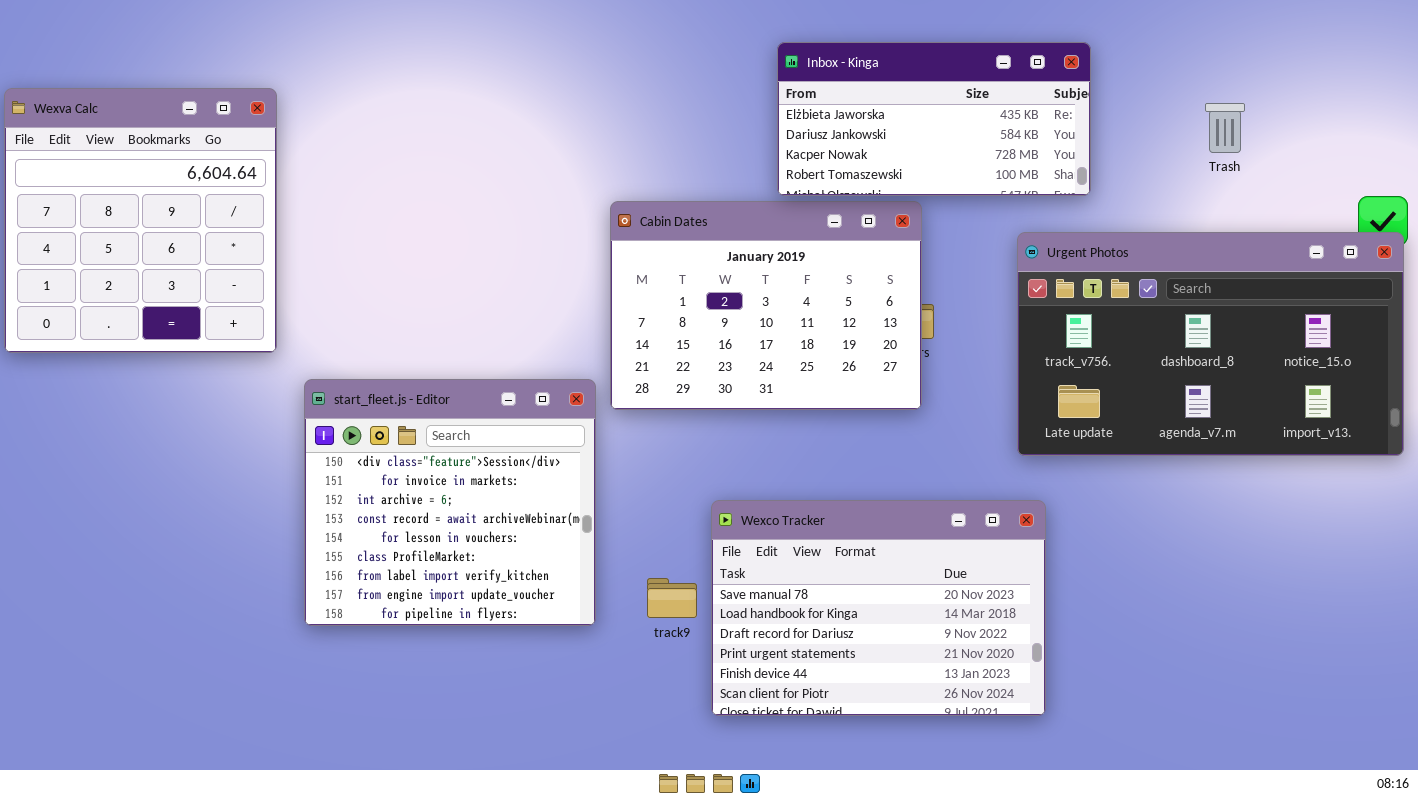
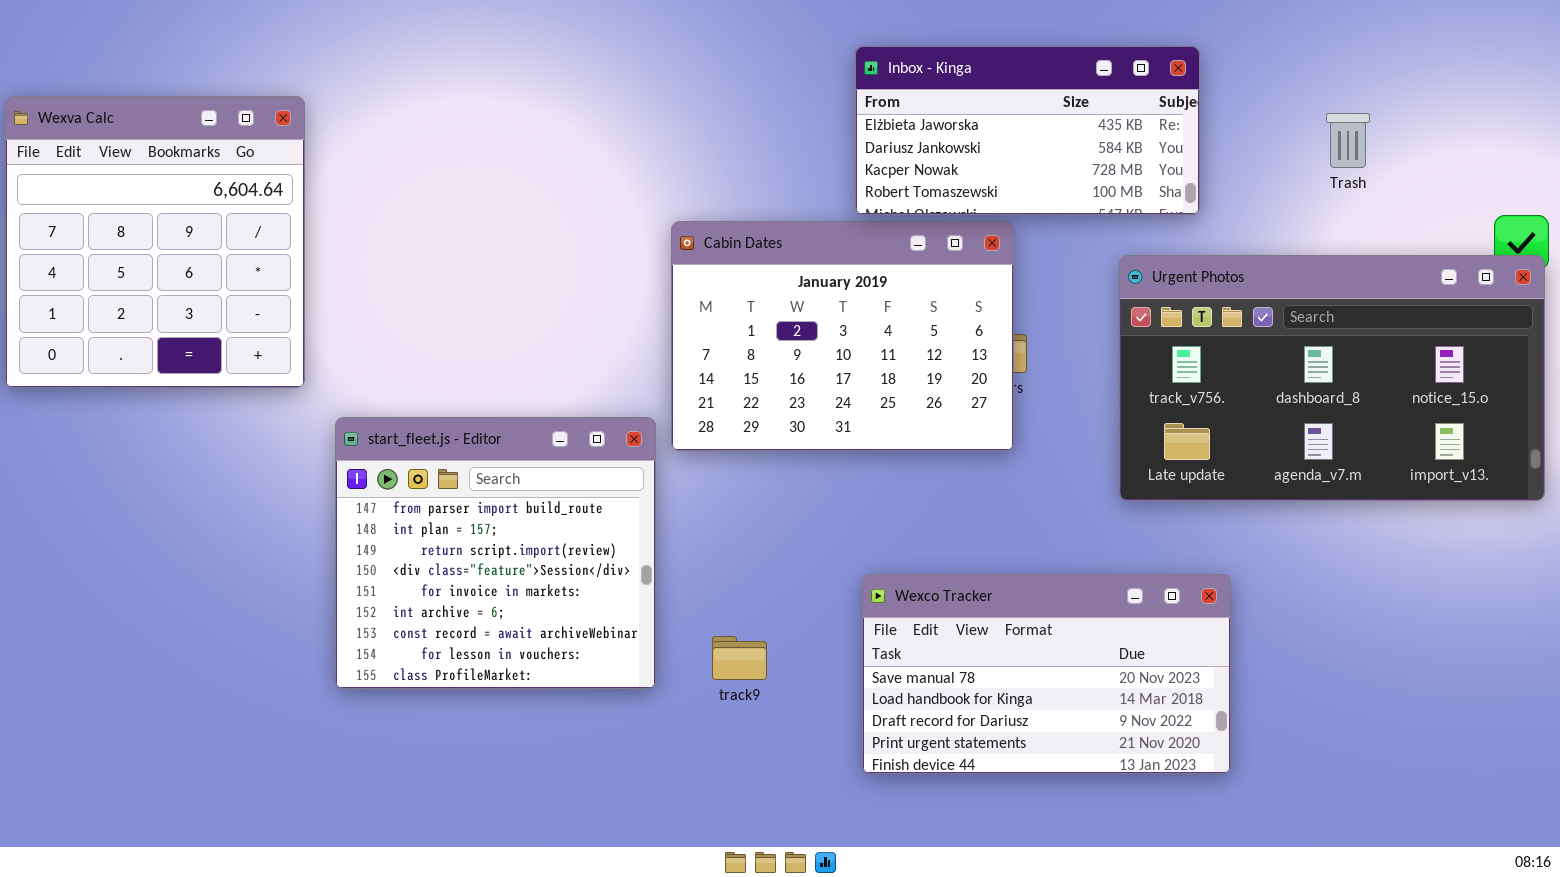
start_fleet.js - Editor: [304,379,596,626] -> [335,417,656,689], scrolled up 3 rows
Wexco Tracker: [711,500,1046,716] -> [862,574,1231,774], moved, resized

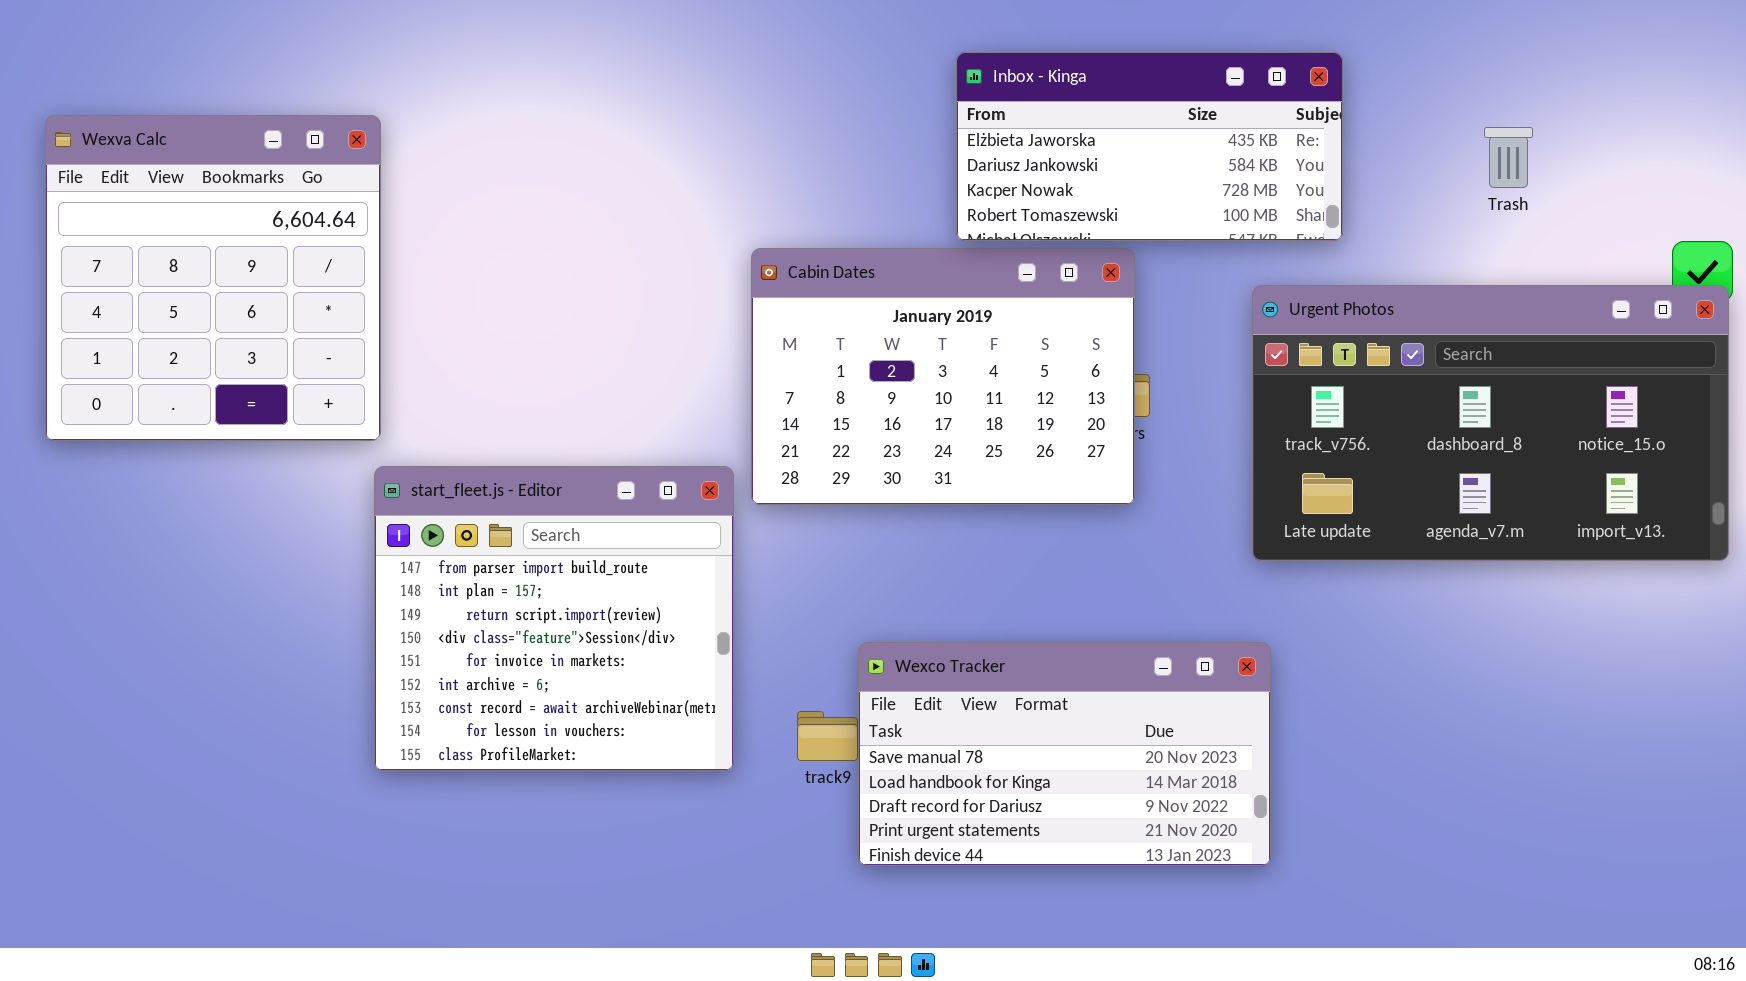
Wexva Calc: [5,96,305,388] -> [45,115,381,441], moved
Wexco Tracker: [862,574,1231,774] -> [858,642,1271,866], moved

